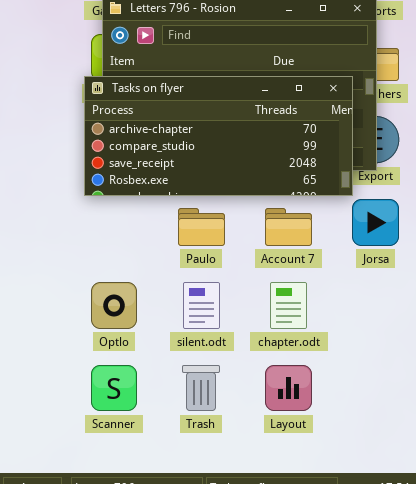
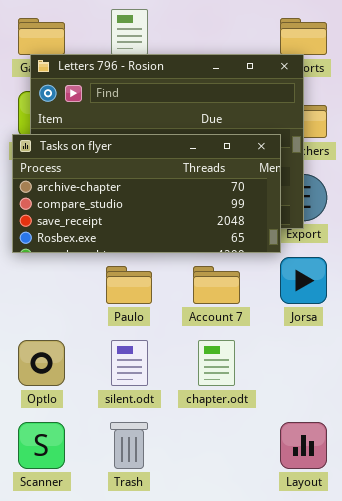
Layout: [265,365,312,411] -> [280,422,327,469], moved

